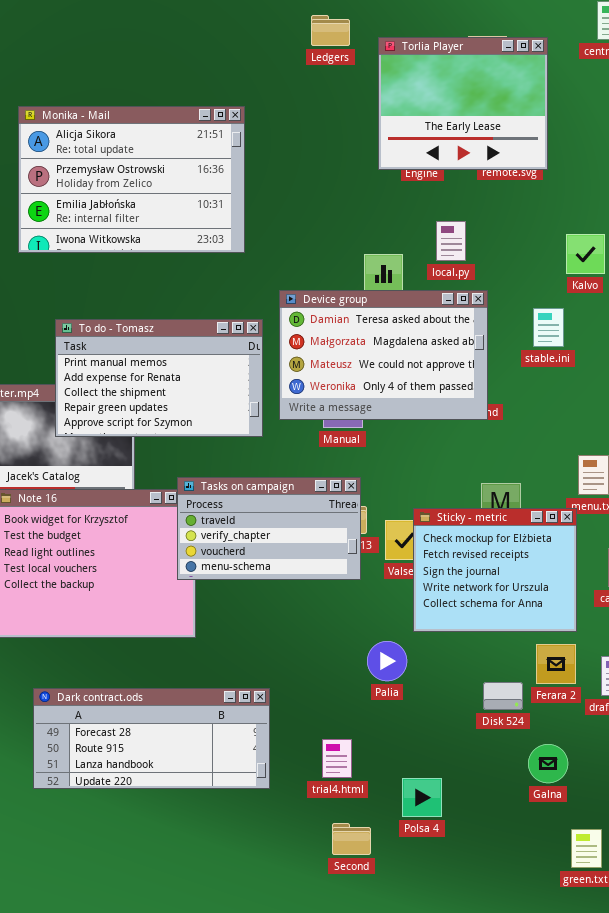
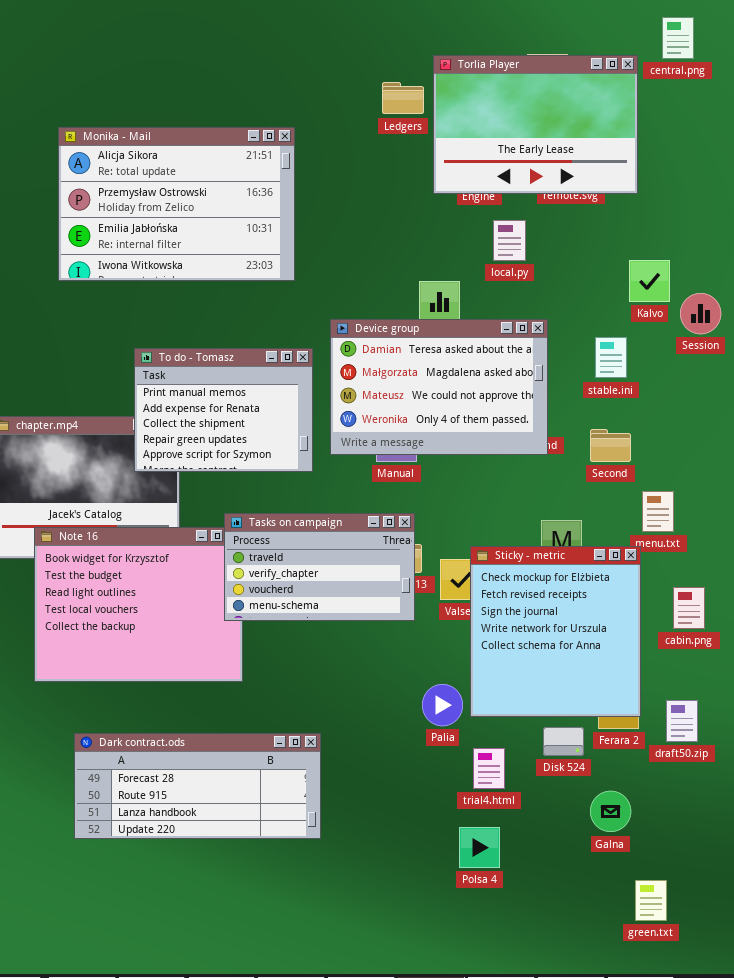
Ledgers: [311,15,350,46] -> [382,82,424,114], moved
Torlia Player: [378,37,548,170] -> [433,55,638,194], resized
local.py: [436,221,466,261] -> [493,220,526,261], moved
To do - Tomasz: [55,319,263,437] -> [134,348,313,472], resized
Sticky - metric: [413,508,577,632] -> [470,546,641,717], resized
trial4.html: [322,739,352,778] -> [473,748,505,789], moved
Second: [332,823,371,855] -> [590,429,631,462], moved

